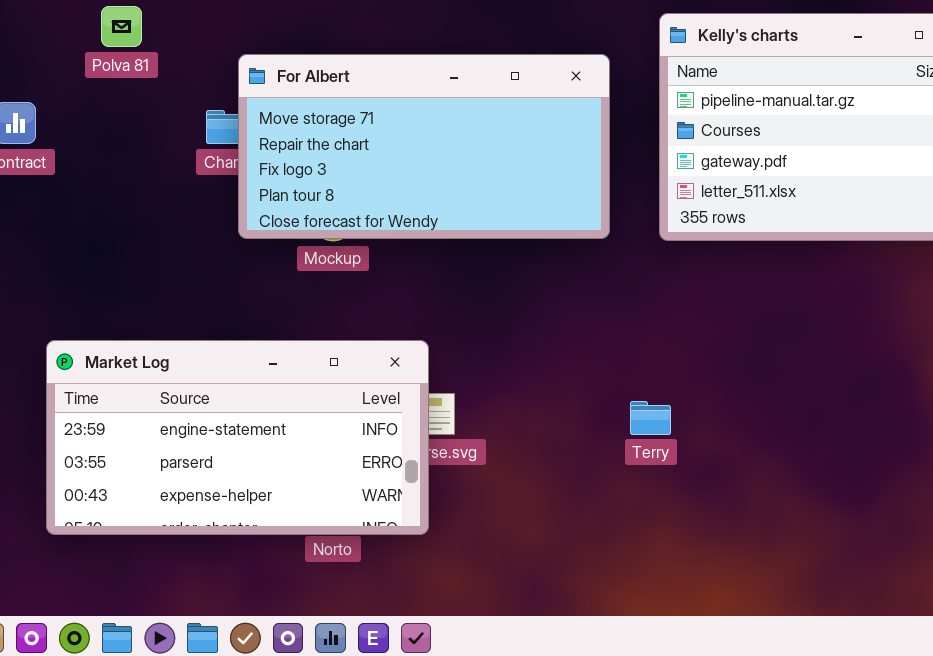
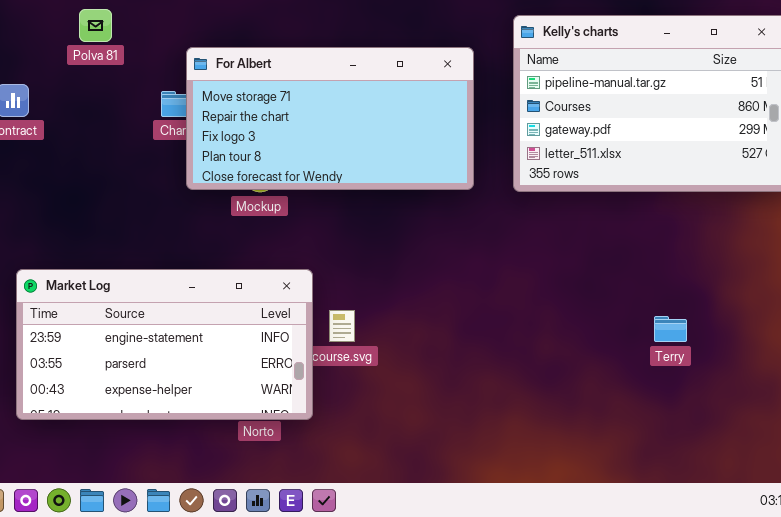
Market Log: [46,340,429,535] -> [16,269,313,420], moved
Terry: [630,401,671,435] -> [654,316,687,342], moved

